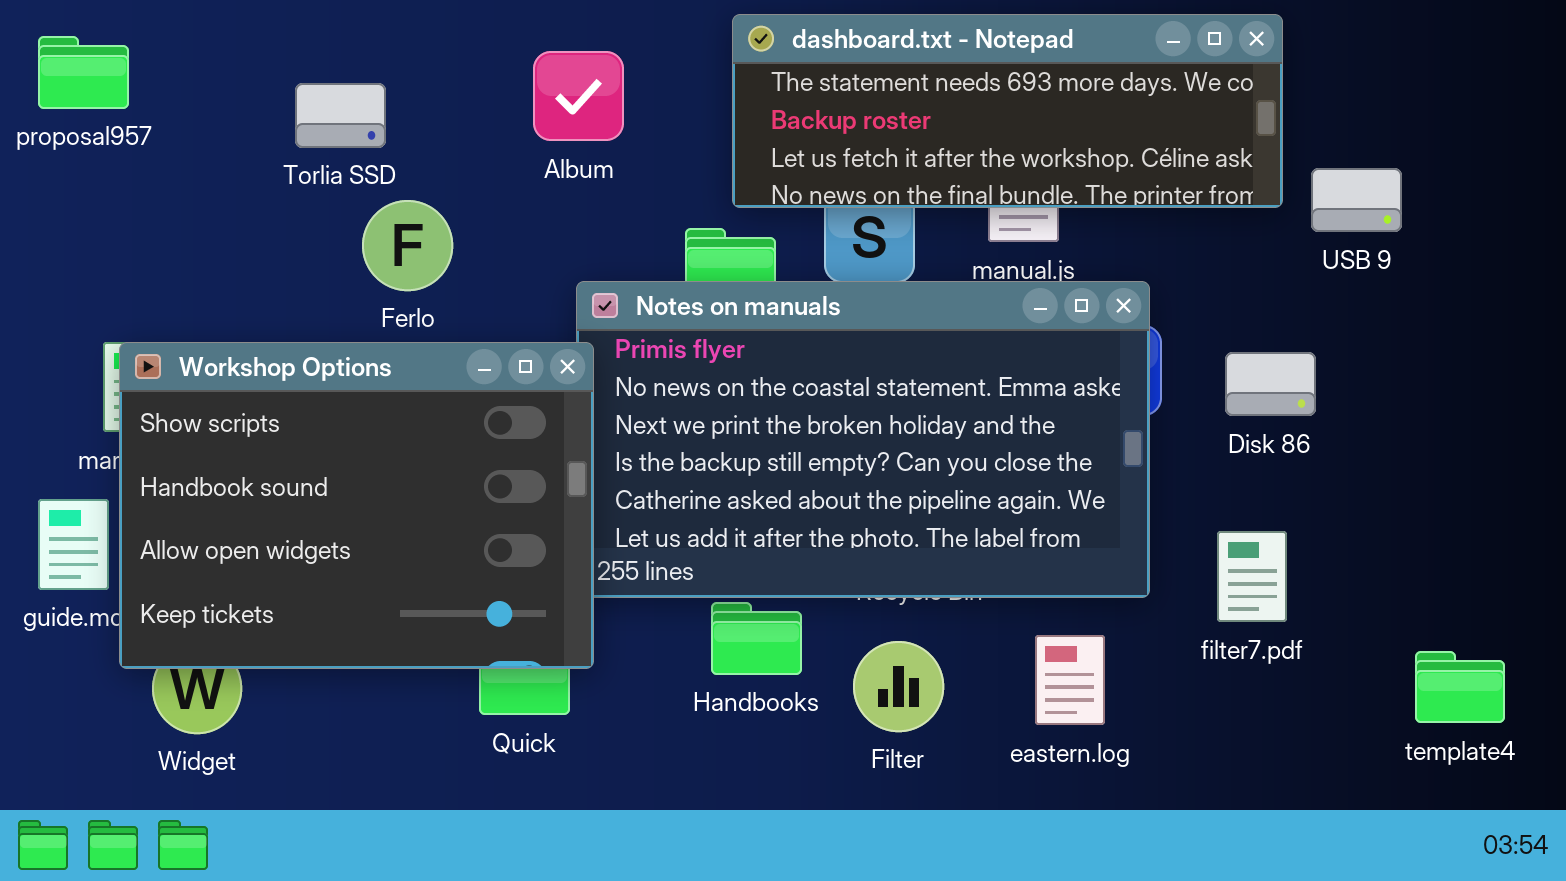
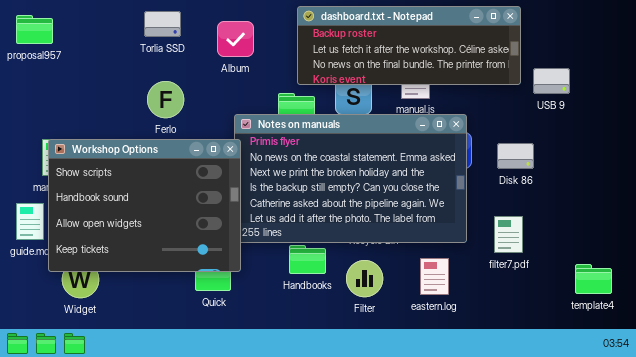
dashboard.txt - Notepad: [732,14,1283,208] -> [297,6,521,85], scrolled down 1 row
Torlia SSD: [295,83,386,148] -> [144,11,181,37], moved

